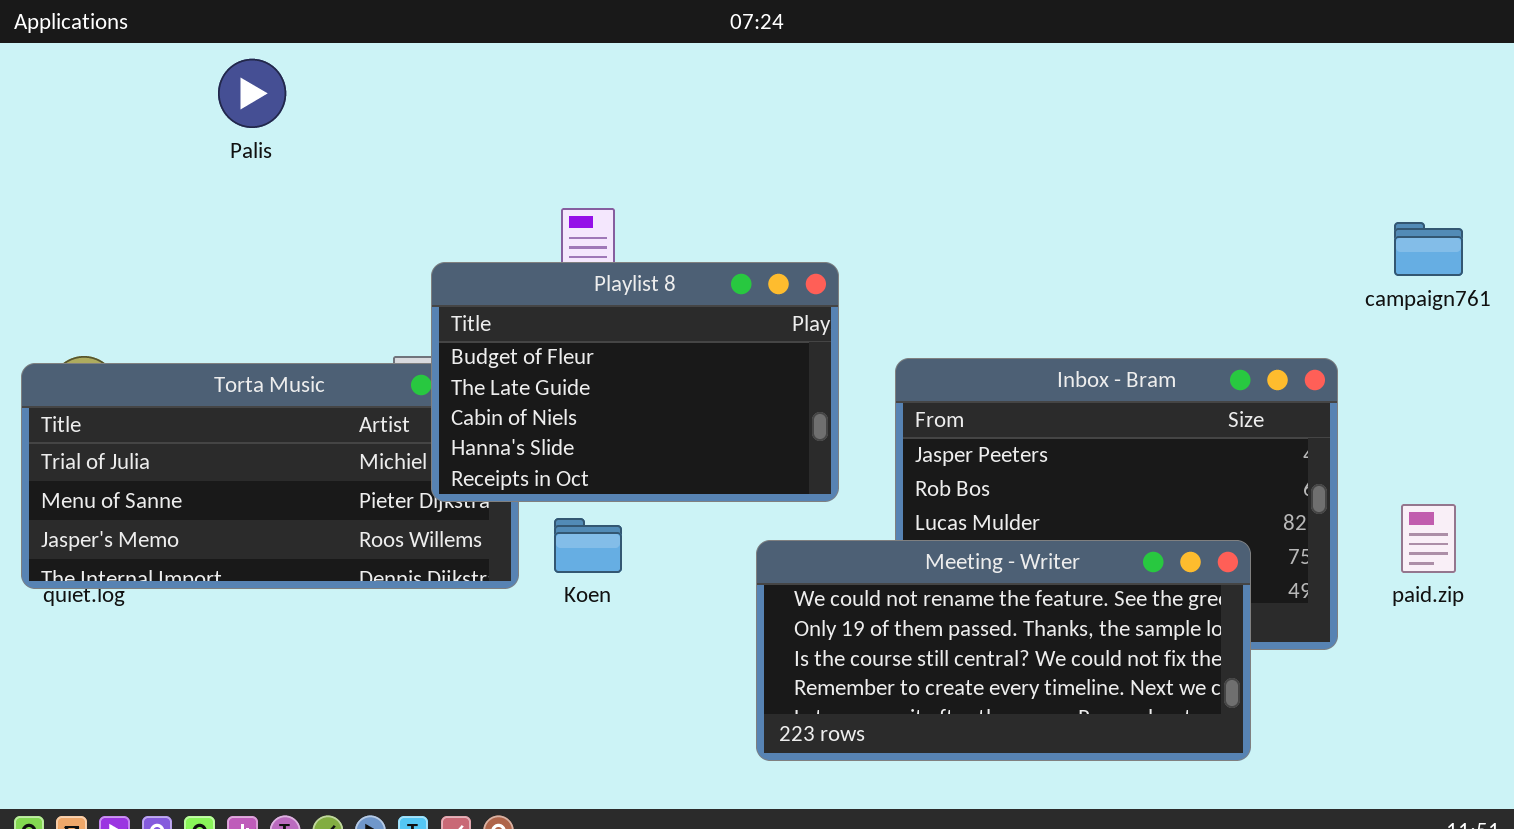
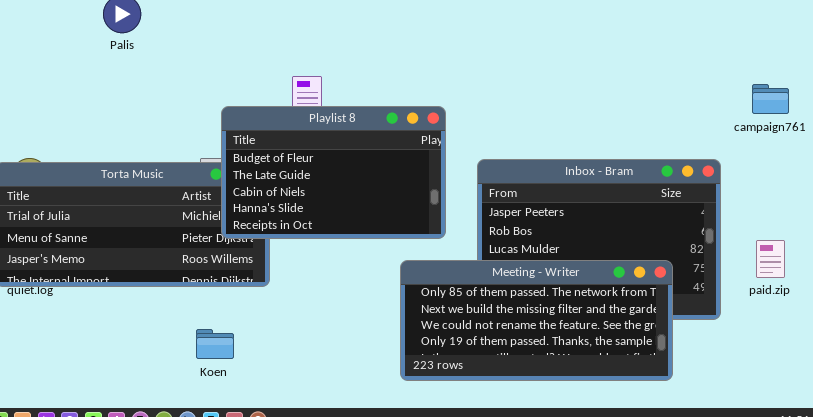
Koen: [554,518,622,573] -> [196,329,234,359], moved
Meeting - Writer: [756,540,1251,761] -> [400,260,673,381], scrolled up 2 rows

